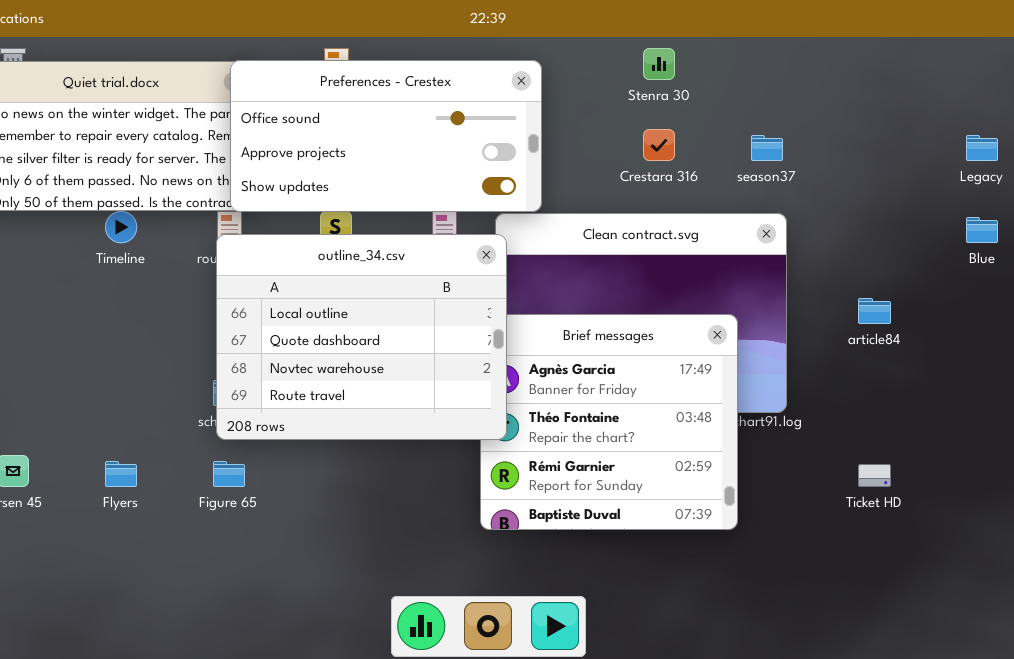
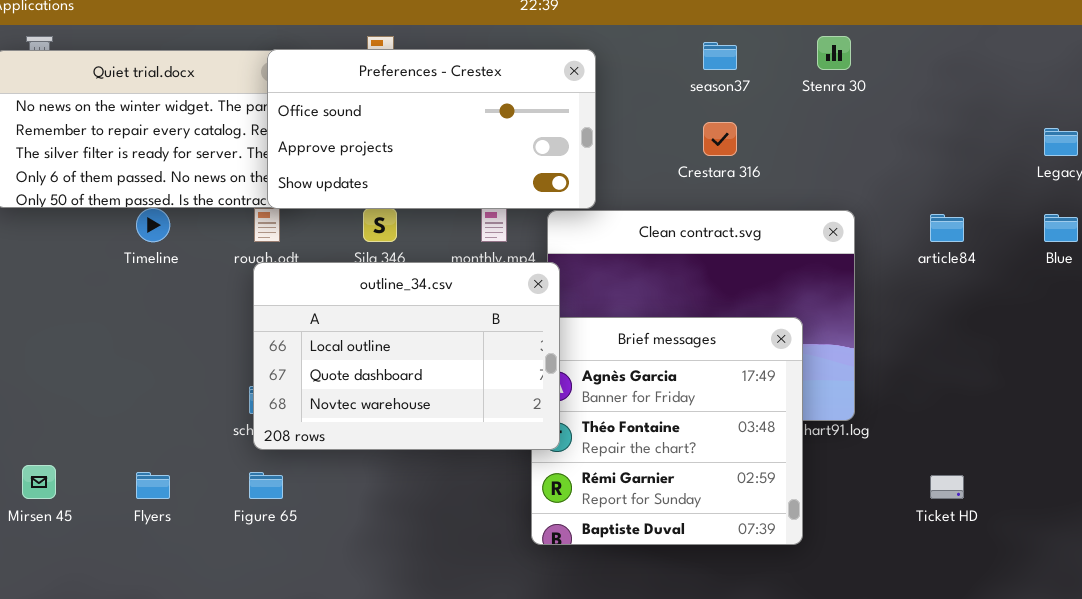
Stenra 30: [643,48,675,80] -> [817,36,851,70], moved
season37: [751,135,783,161] -> [703,42,737,70], moved
outline_34.csv: [216,234,507,440] -> [253,262,560,450], resized
article84: [858,298,891,324] -> [930,214,964,242], moved

